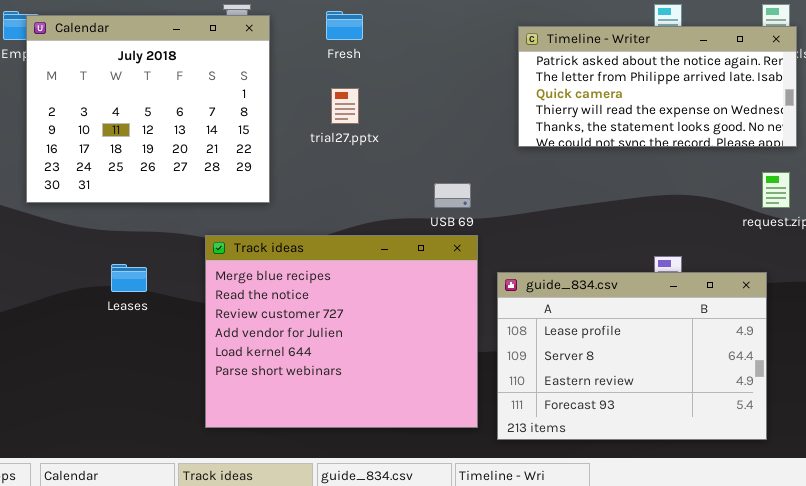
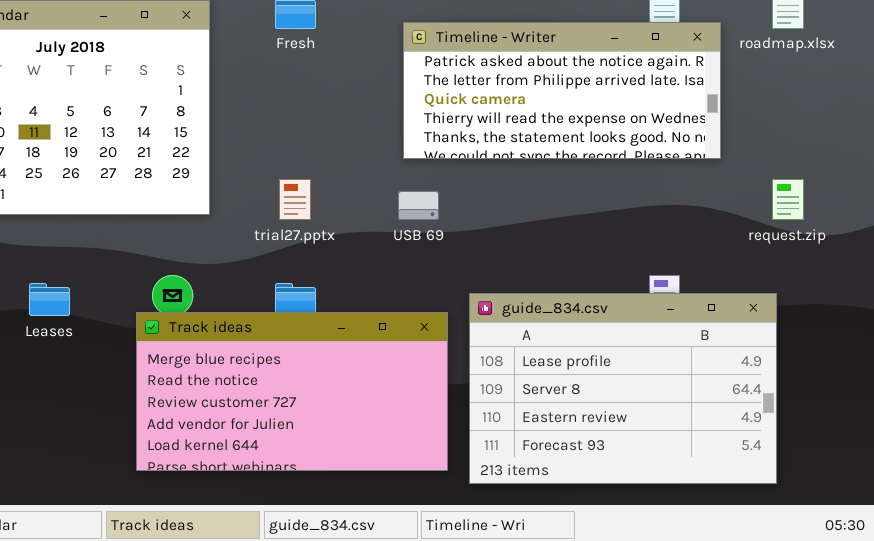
Timeline - Writer: [518,26,797,147] -> [403,22,721,159], moved
trial27.pptx: [331,88,359,124] -> [279,179,311,220], moved
Track ideas: [205,235,478,428] -> [136,312,448,471], resized

